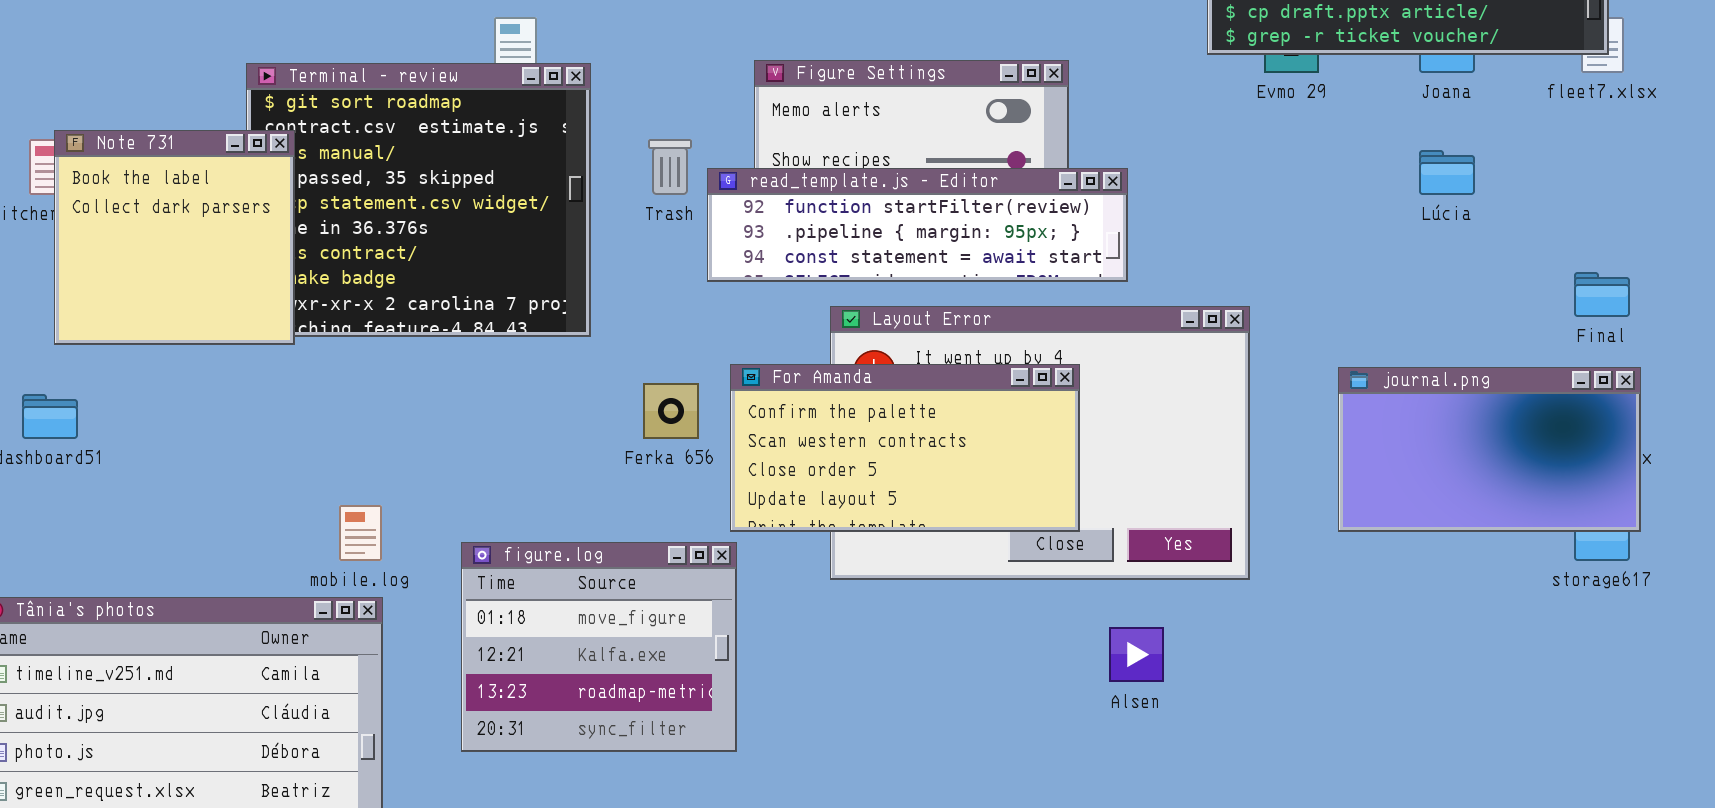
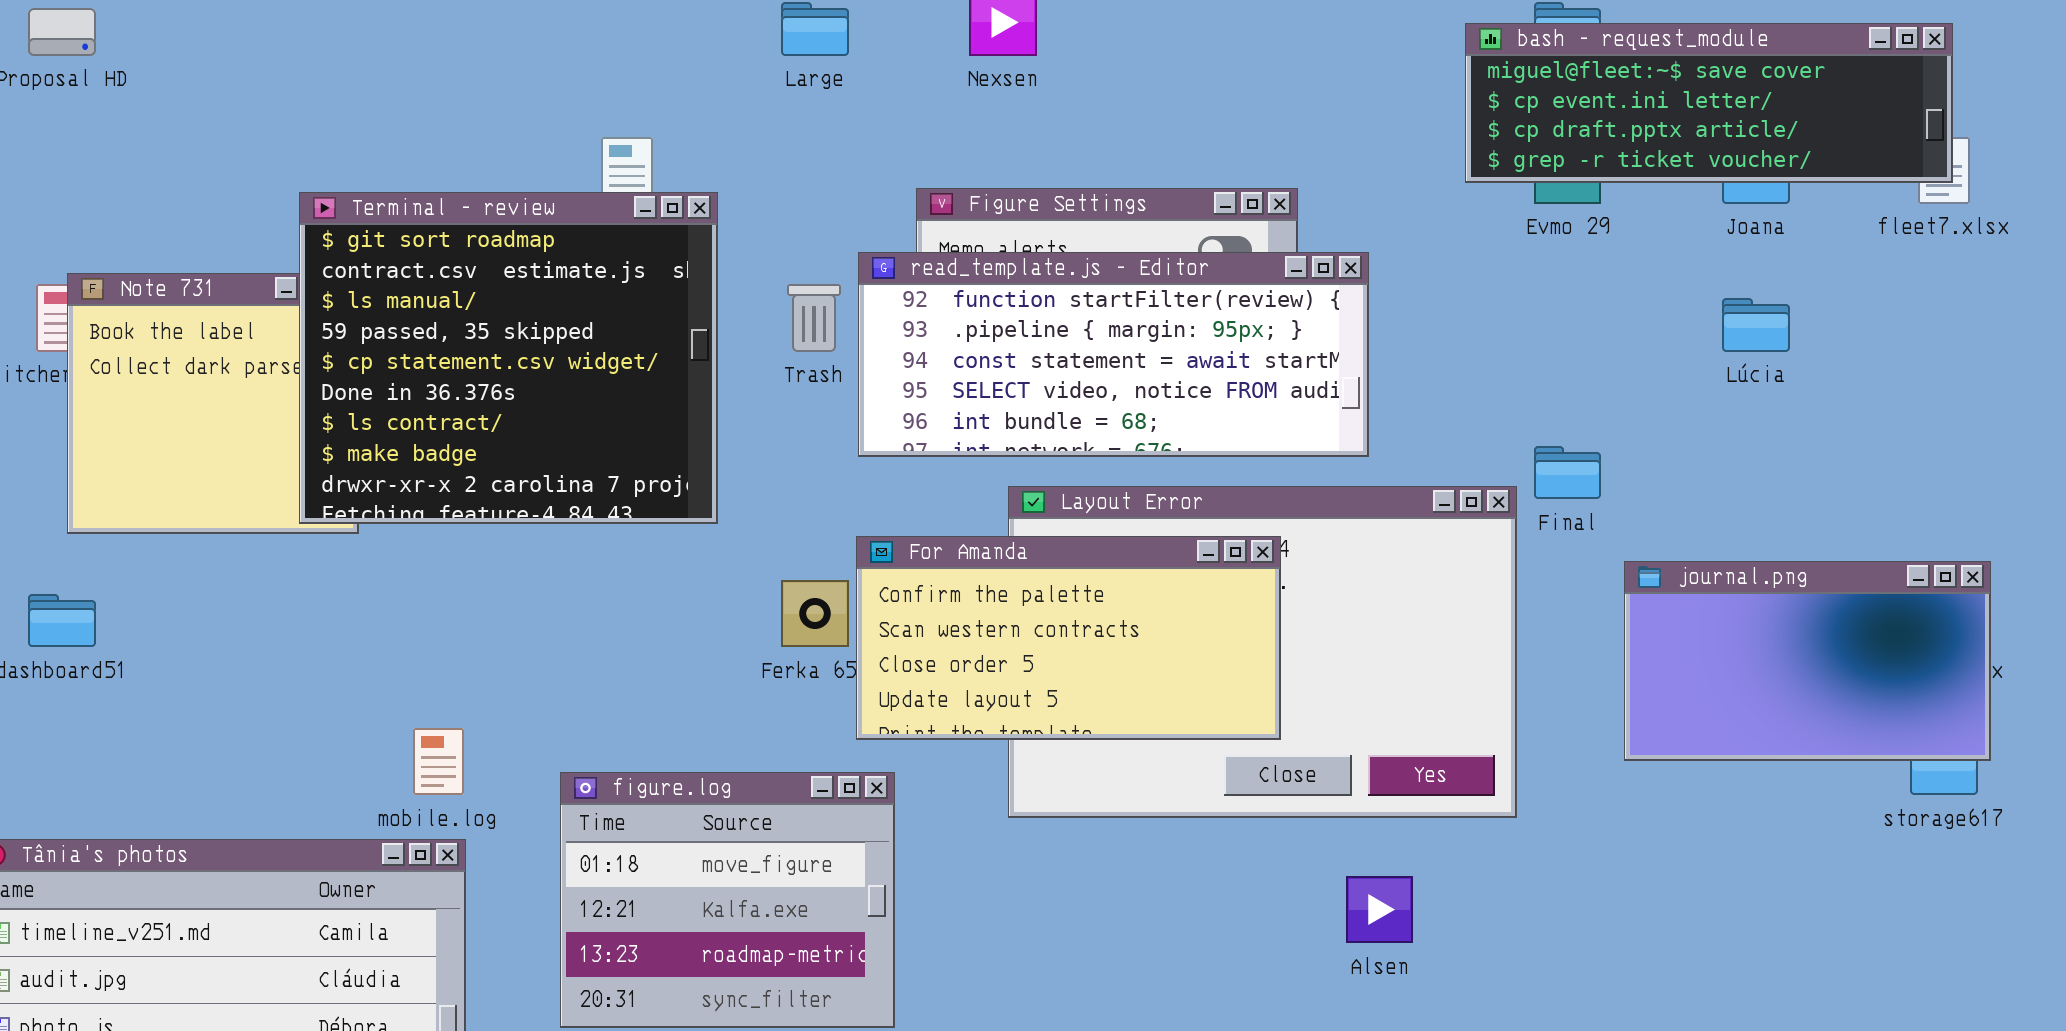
Terminal - review: [246,63,591,337] -> [299,192,718,524], raised
read_template.js - Editor: [707,168,1128,282] -> [858,252,1369,457], resized
Final: [1574,272,1630,317] -> [1534,446,1601,499], moved
For Amanda: [730,364,1080,532] -> [856,536,1281,740], moved

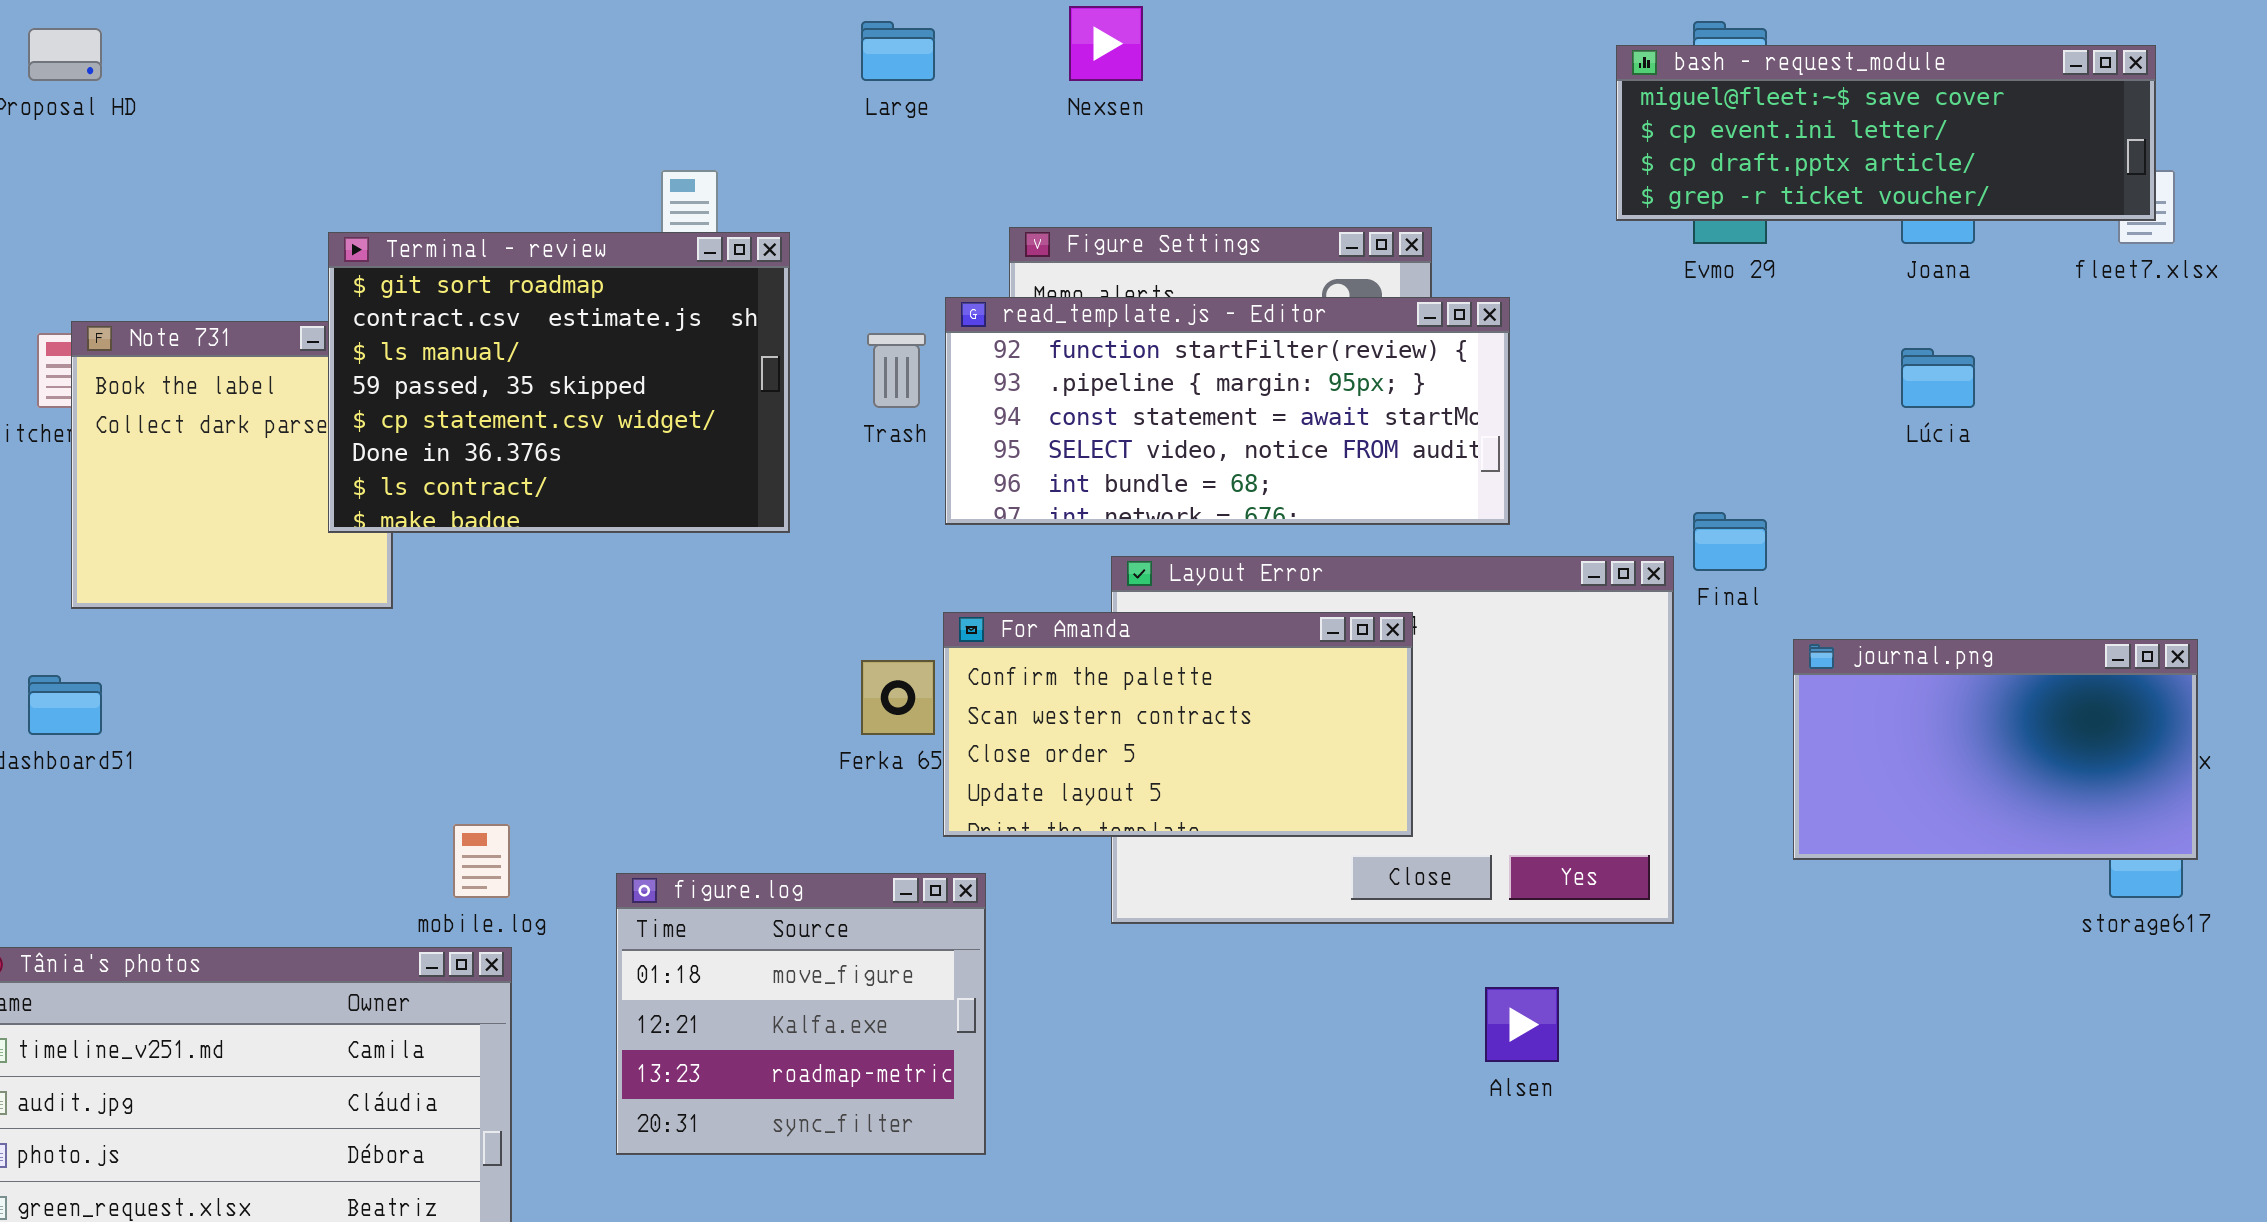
Terminal - review: [299,192,718,524] -> [328,232,790,533], resized

